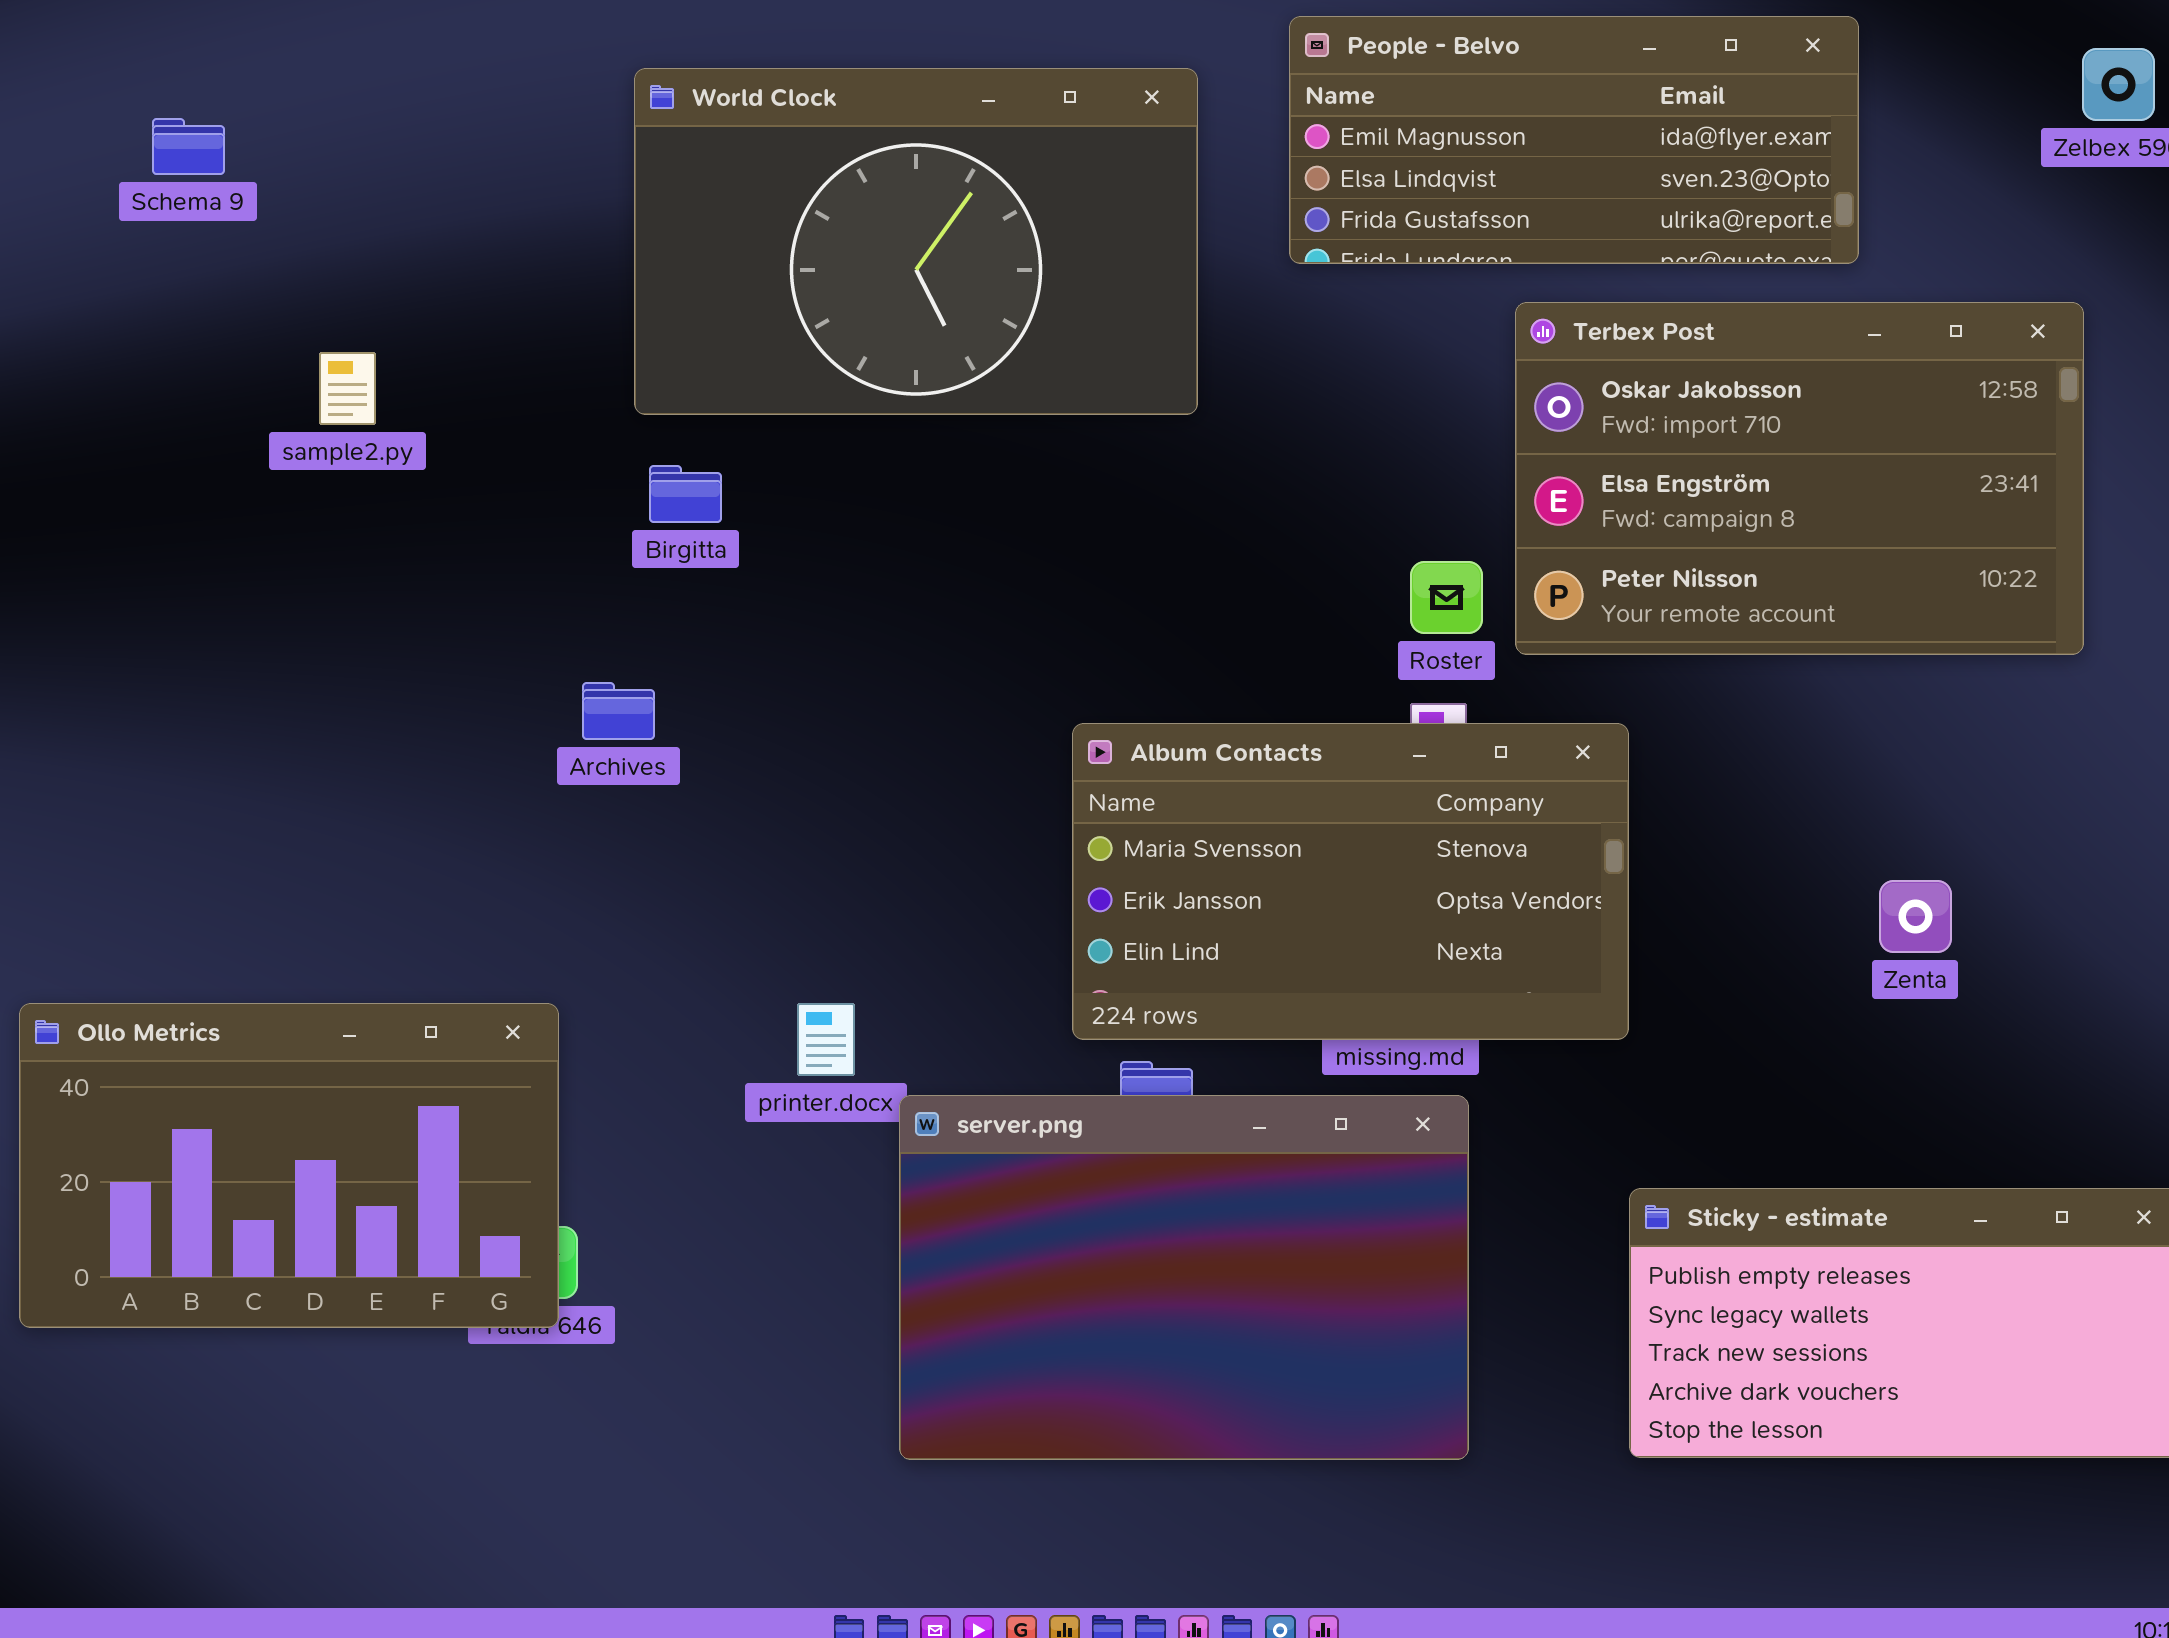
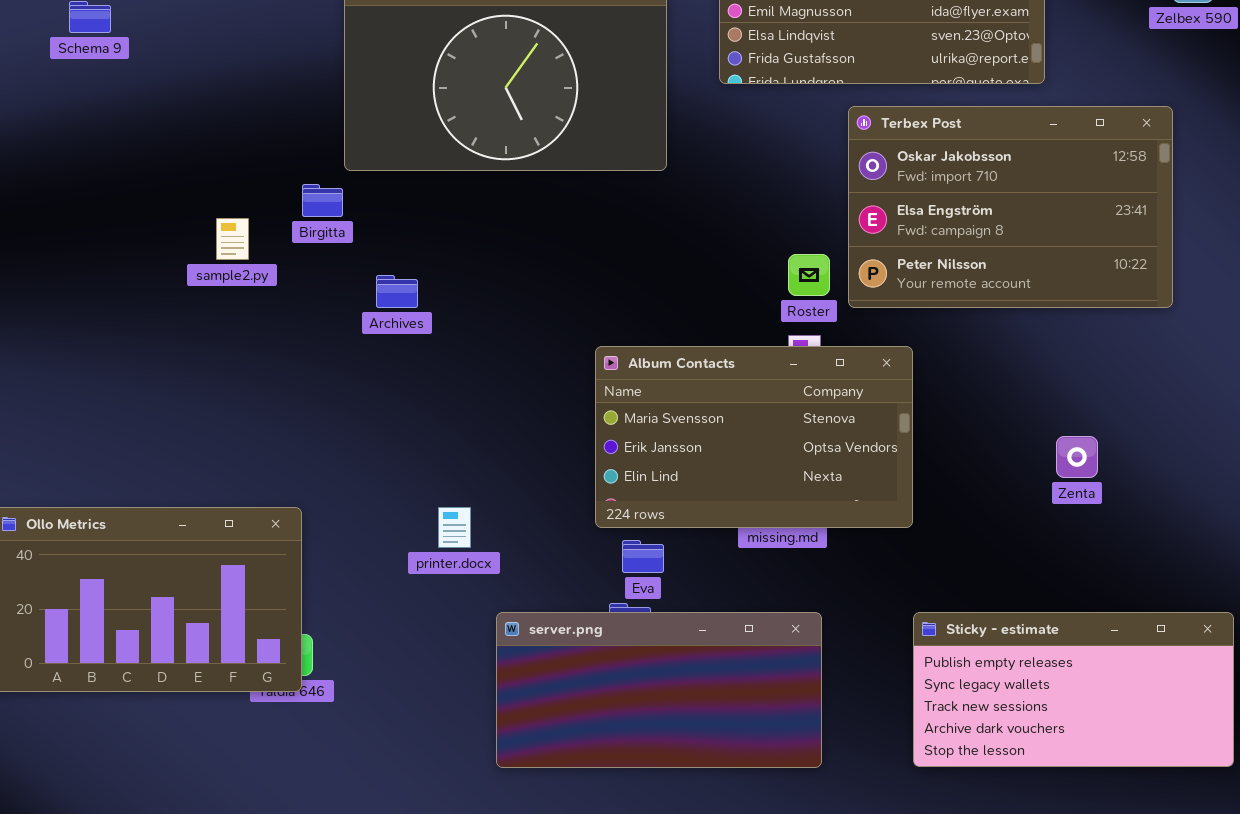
sample2.py: [319,352,376,425] -> [216,218,249,260], moved
Birgitta: [649,465,722,523] -> [302,184,343,217], moved
Archives: [582,682,655,740] -> [376,275,418,308], moved
server.png: [899,1095,1469,1460] -> [496,612,822,768], resized

